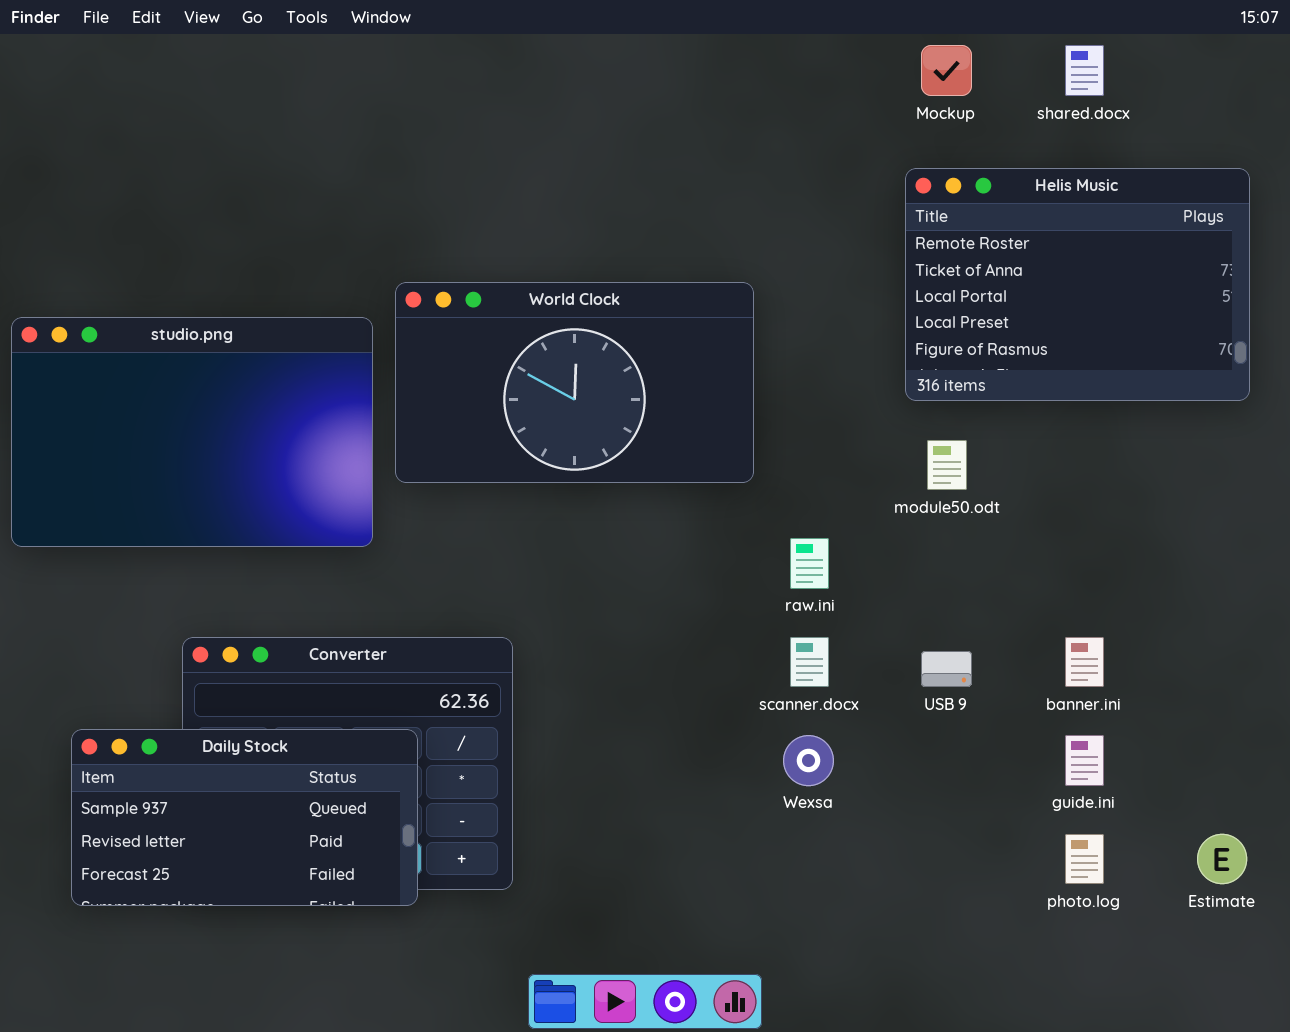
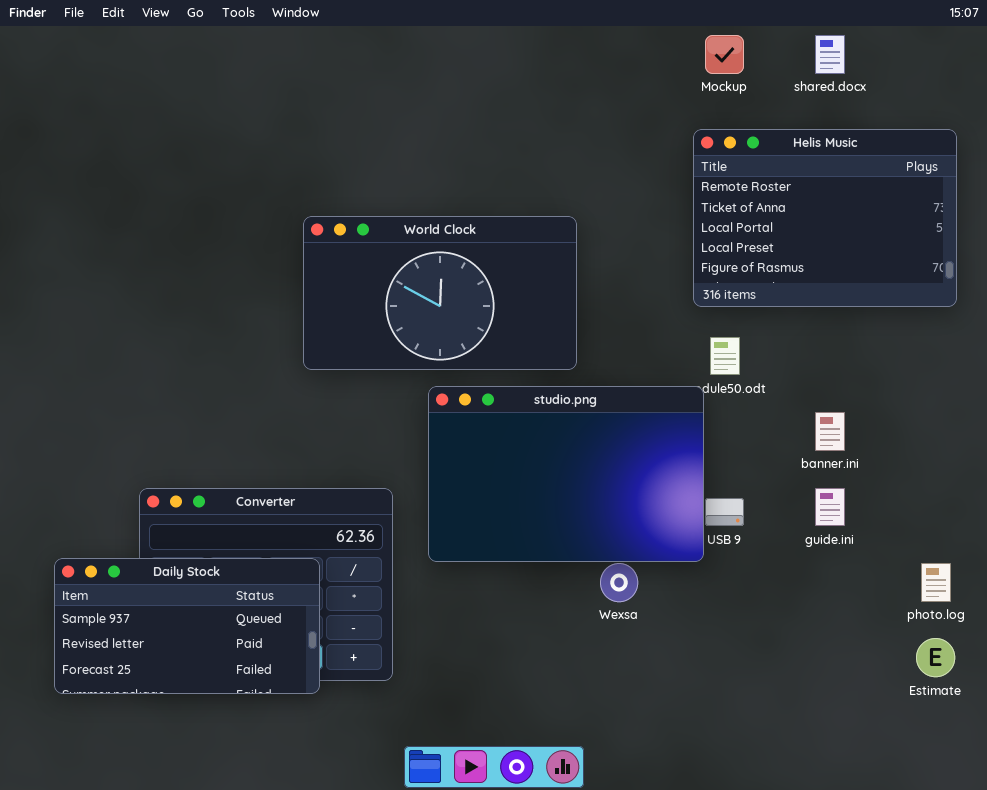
studio.png: [11,317,373,547] -> [428,386,704,562], moved
banner.ini: [1065,637,1104,687] -> [815,412,845,451], moved
guide.ini: [1065,735,1104,786] -> [815,488,845,526], moved
photo.log: [1065,834,1104,884] -> [921,563,951,602], moved

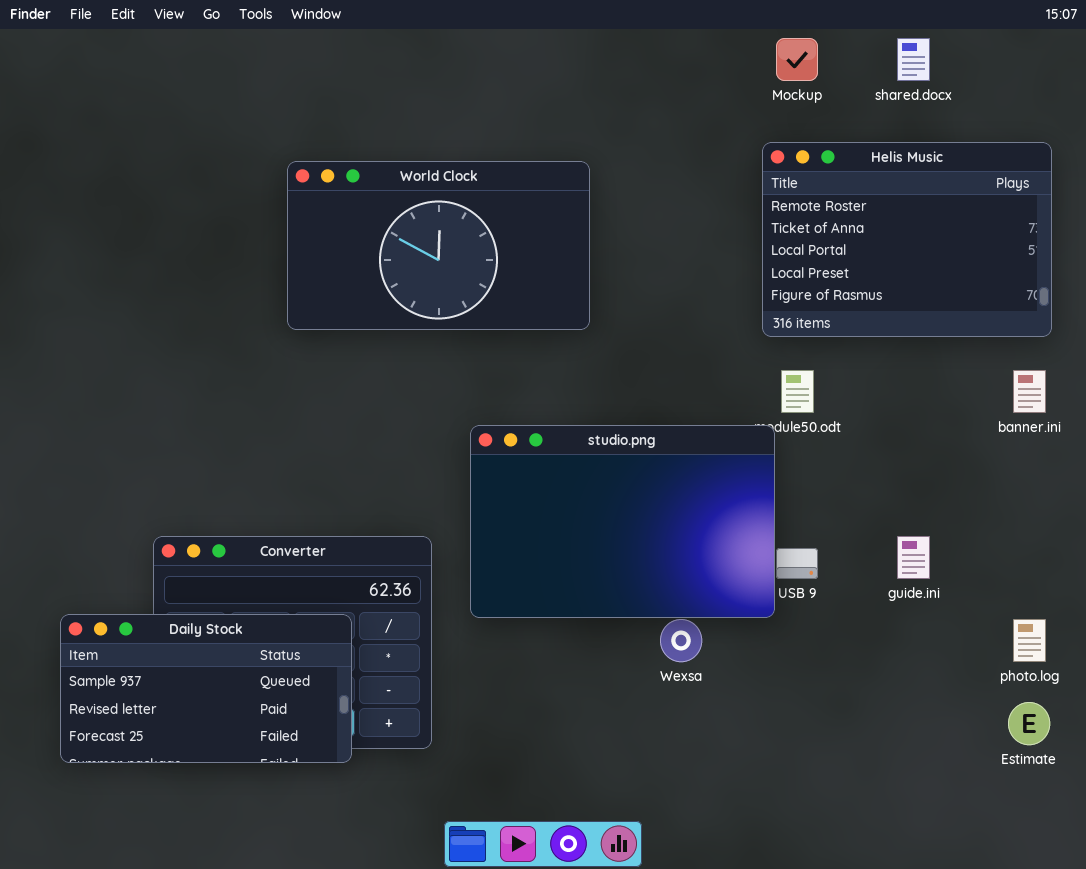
World Clock: [303,216,577,370] -> [287,161,590,330], moved
banner.ini: [815,412,845,451] -> [1013,370,1046,413], moved

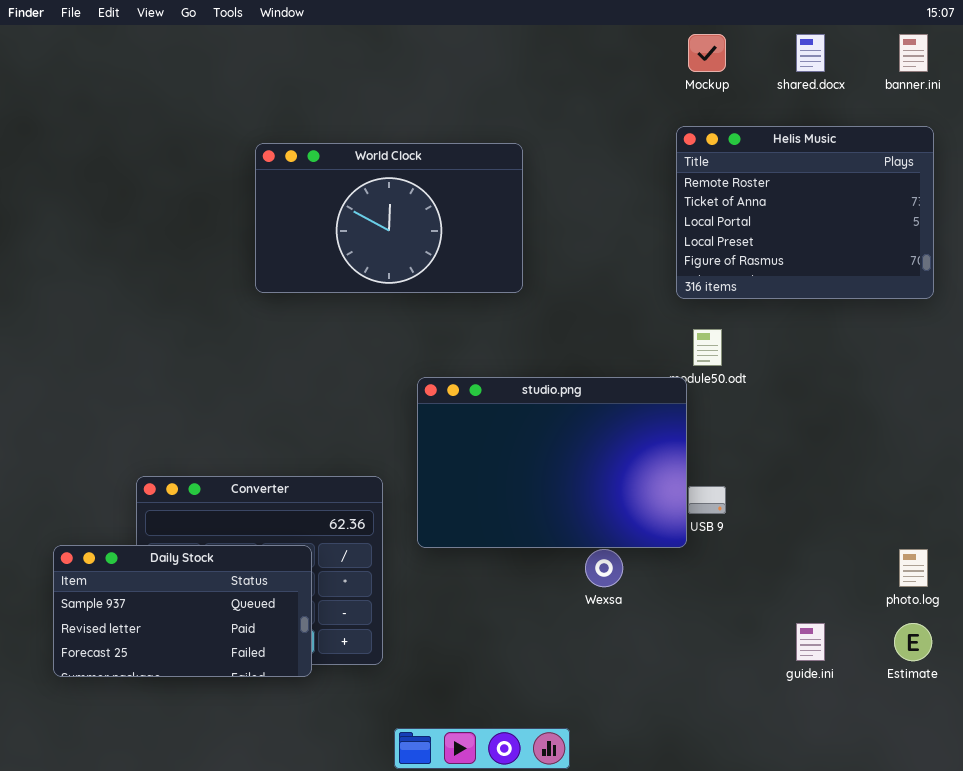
banner.ini: [1013,370,1046,413] -> [899,34,928,72], moved
guide.ini: [897,536,930,579] -> [796,623,825,661], moved

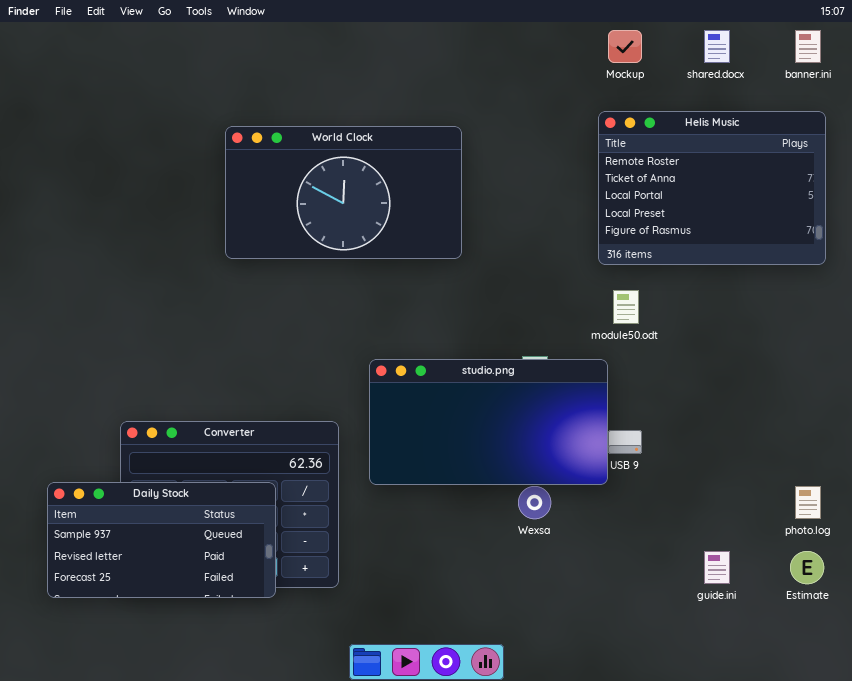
studio.png: [417,377,687,548] -> [369,359,608,485], resized

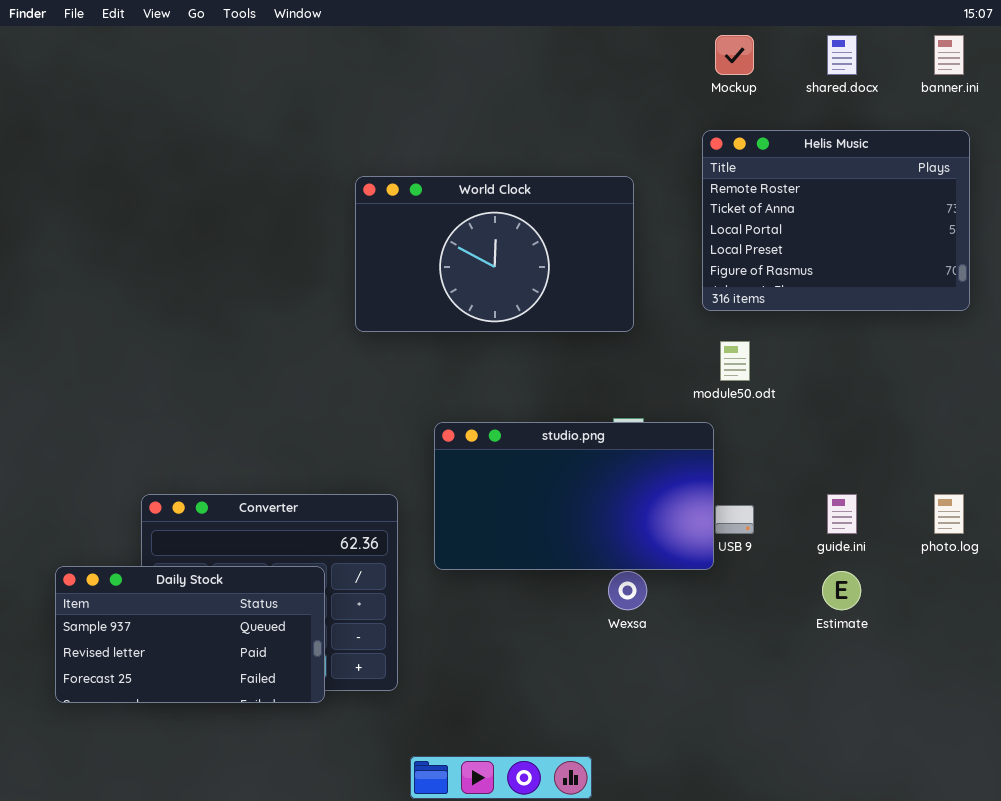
World Clock: [225,126,462,259] -> [355,176,634,332], moved
photo.log: [795,486,821,519] -> [934,494,964,534], moved
guide.ini: [704,551,730,584] -> [827,494,857,534], moved
Estimate: [790,551,824,584] -> [822,571,861,610], moved

